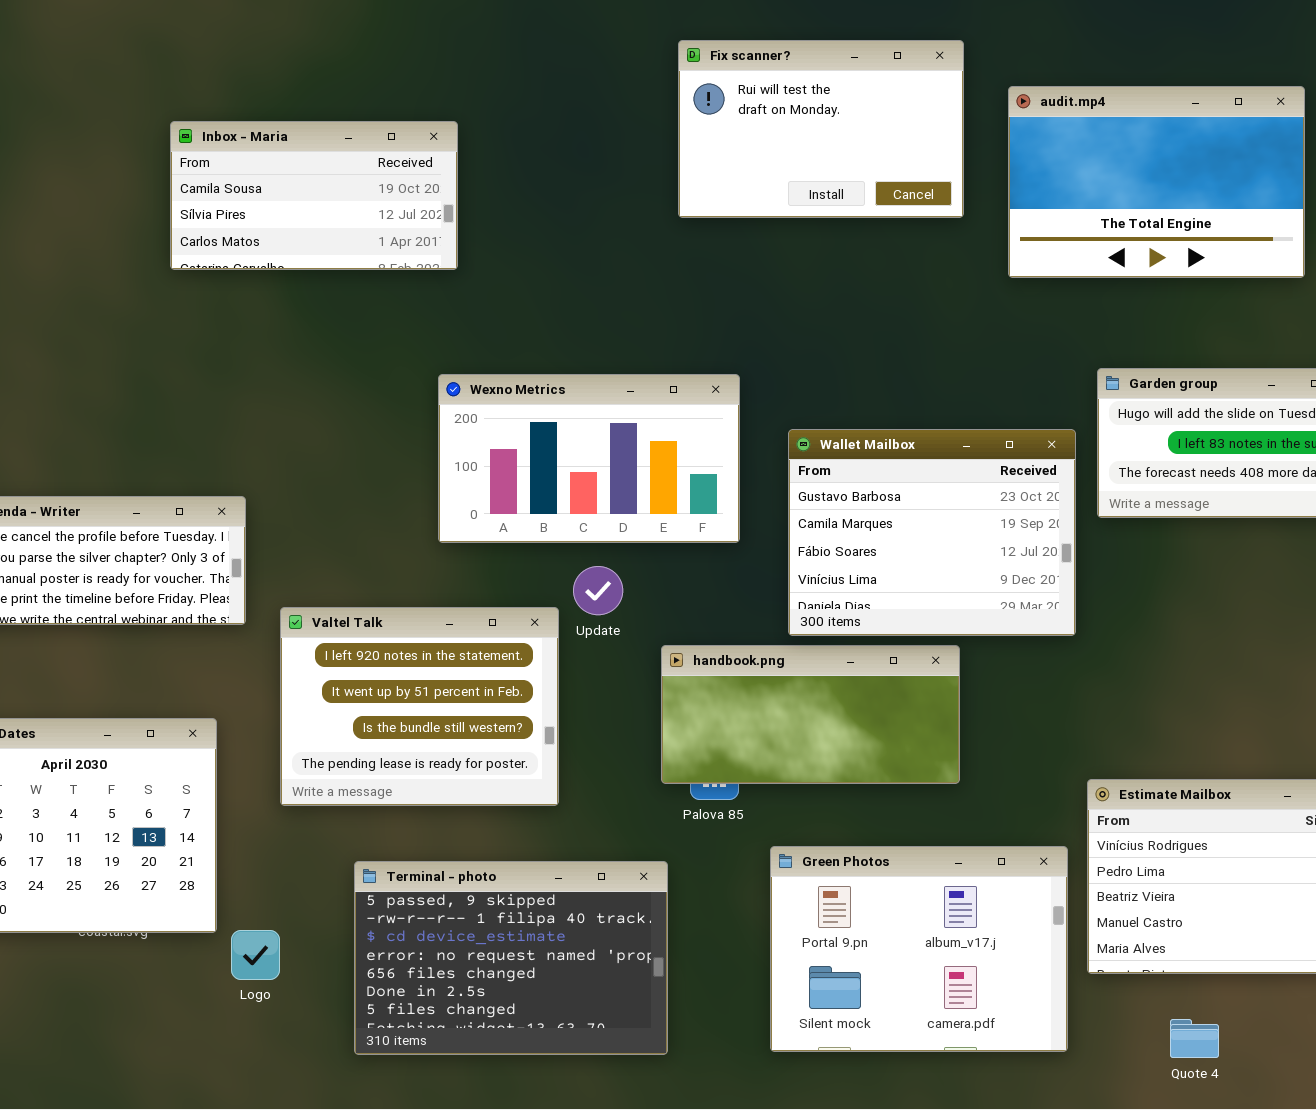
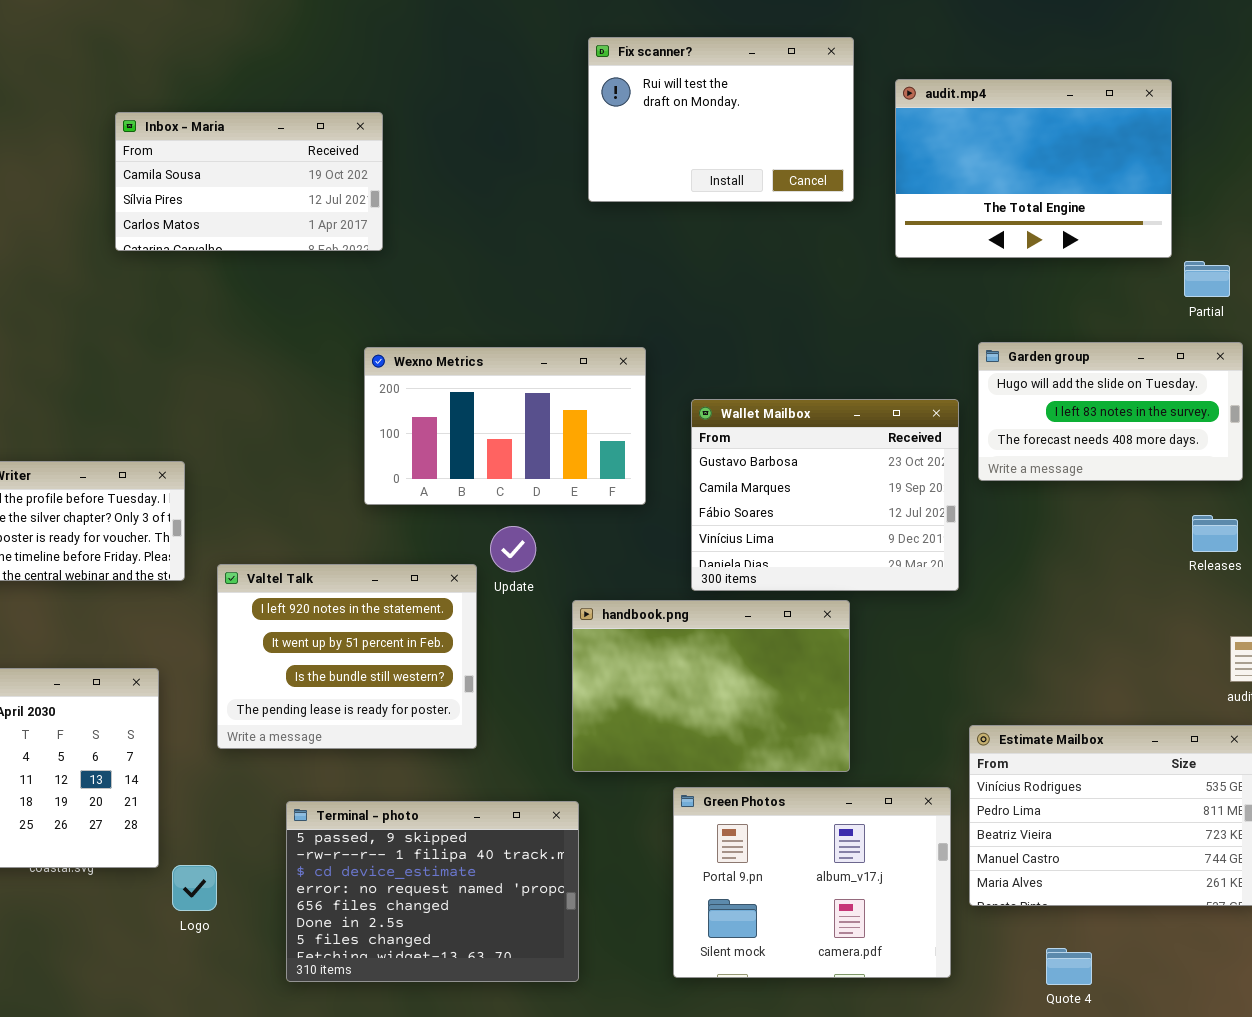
handbook.png: [661,645,960,784] -> [572,600,850,772], resized

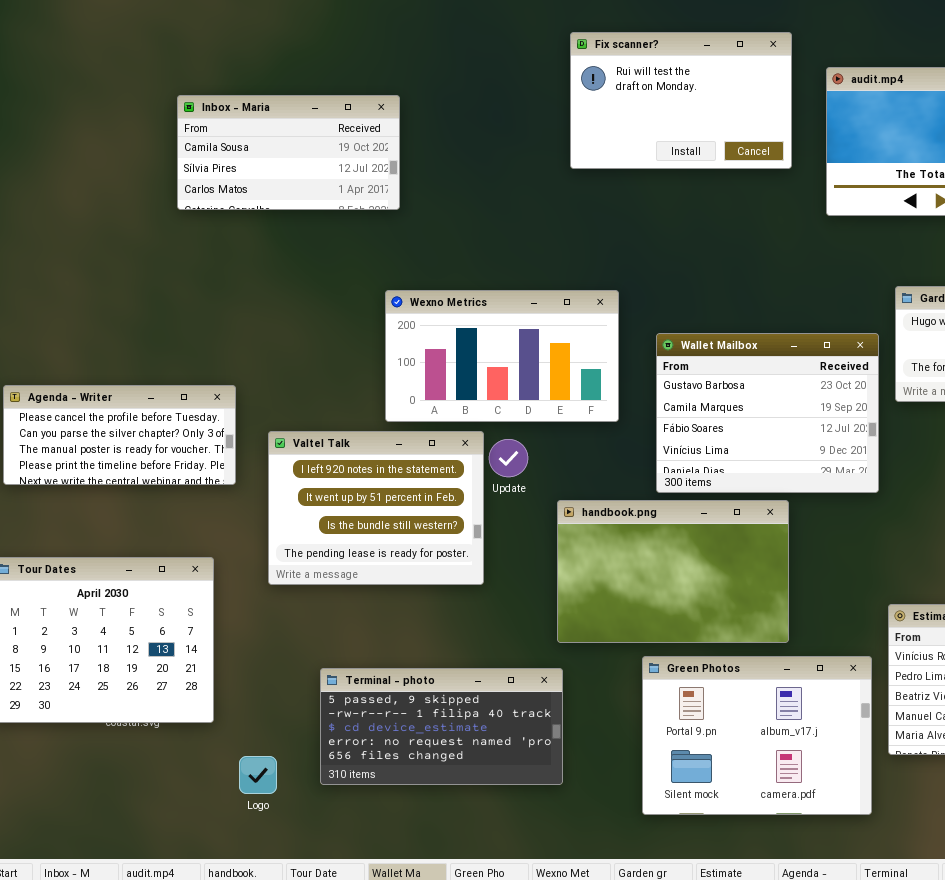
Valtel Talk: [217,564,477,749] -> [268,431,484,585], moved
Terminal - photo: [286,801,579,982] -> [320,668,563,785], resized
Logo: [172,865,217,911] -> [239,756,277,794], moved

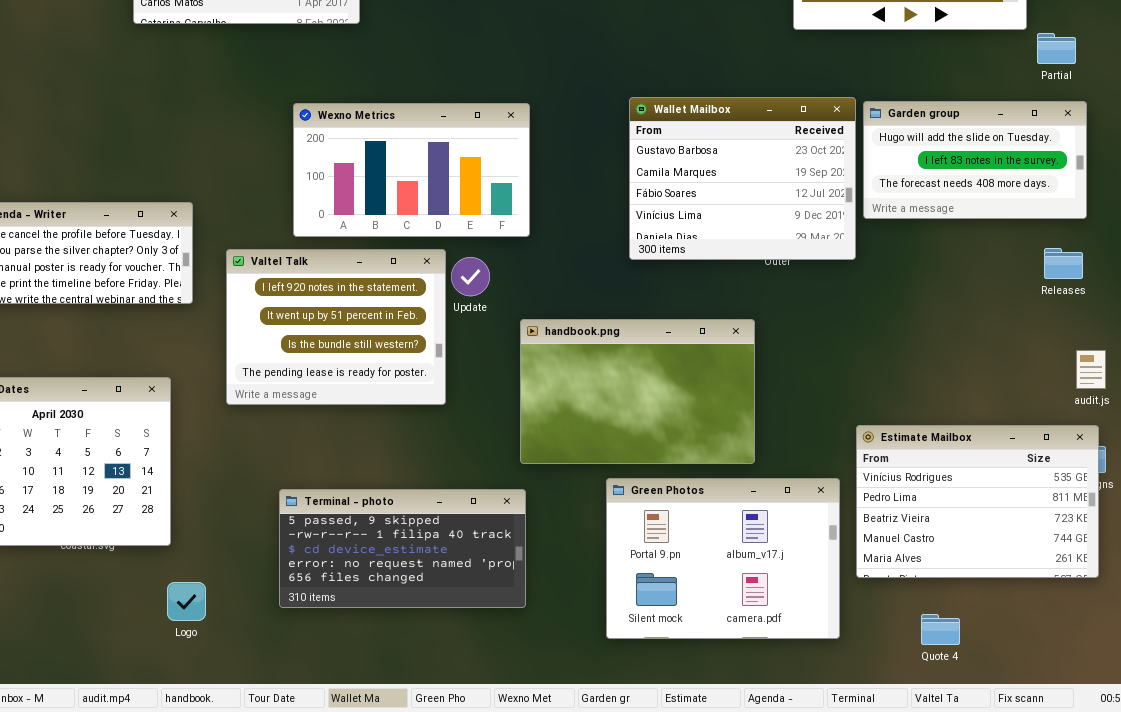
Wexno Metrics: [385,290,619,422] -> [293,103,530,237], moved
Wallet Mailbox: [656,333,879,493] -> [629,97,856,260], moved
Logo: [239,756,277,794] -> [167,582,206,621], moved

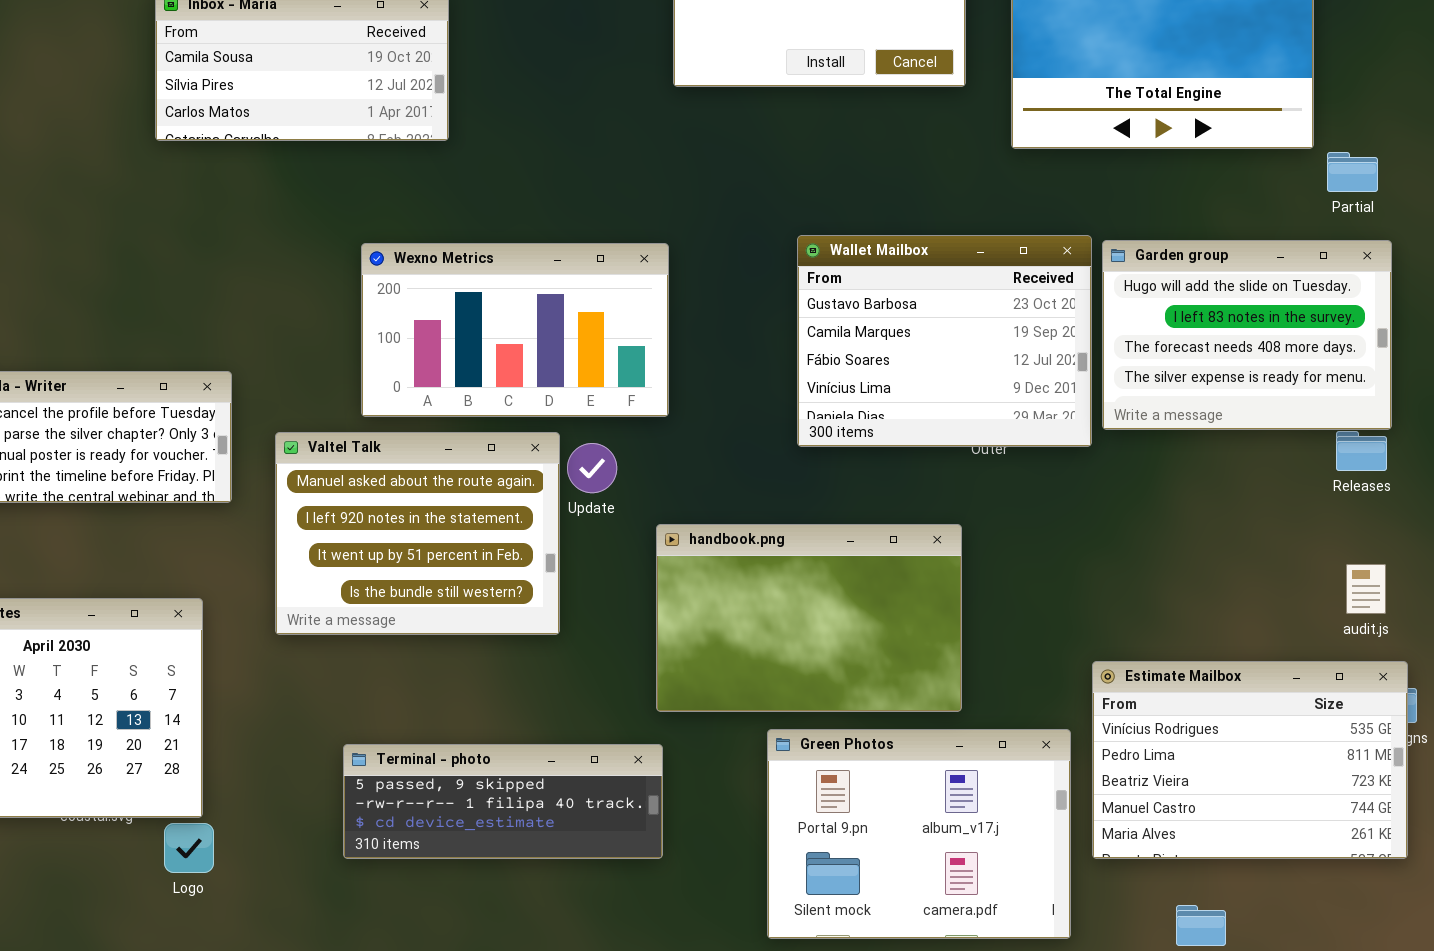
Garden group: [863,101,1087,219] -> [1102,240,1392,430], resized
Valtel Talk: [226,249,446,405] -> [275,432,560,635], scrolled up 1 row
audit.js: [1076,350,1106,389] -> [1346,564,1386,614], moved
Terminal - photo: [279,489,526,608] -> [343,744,663,859], resized
Logo: [167,582,206,621] -> [164,823,214,873], moved

